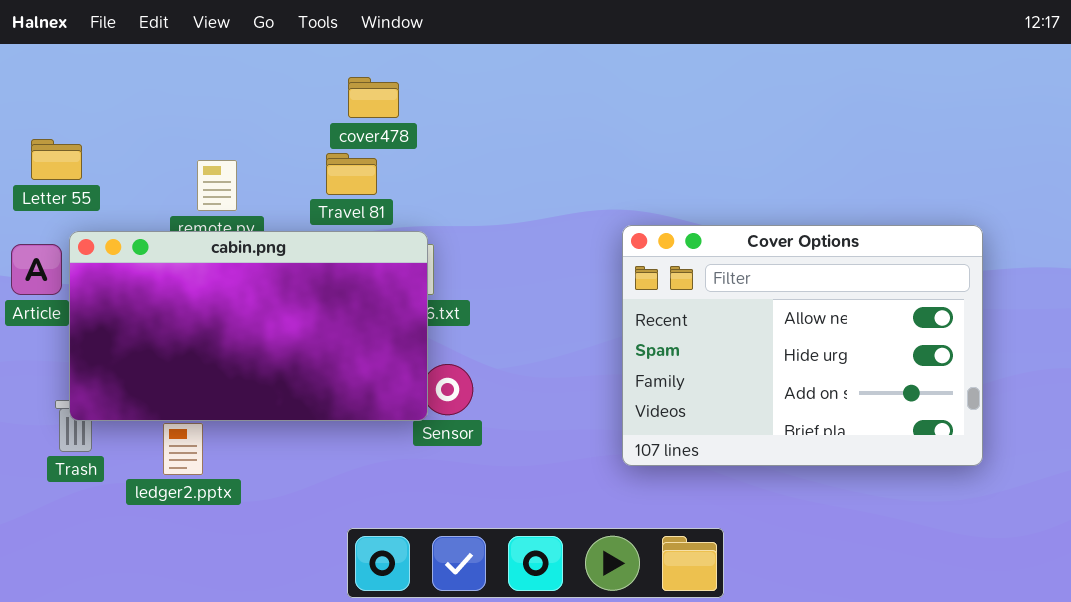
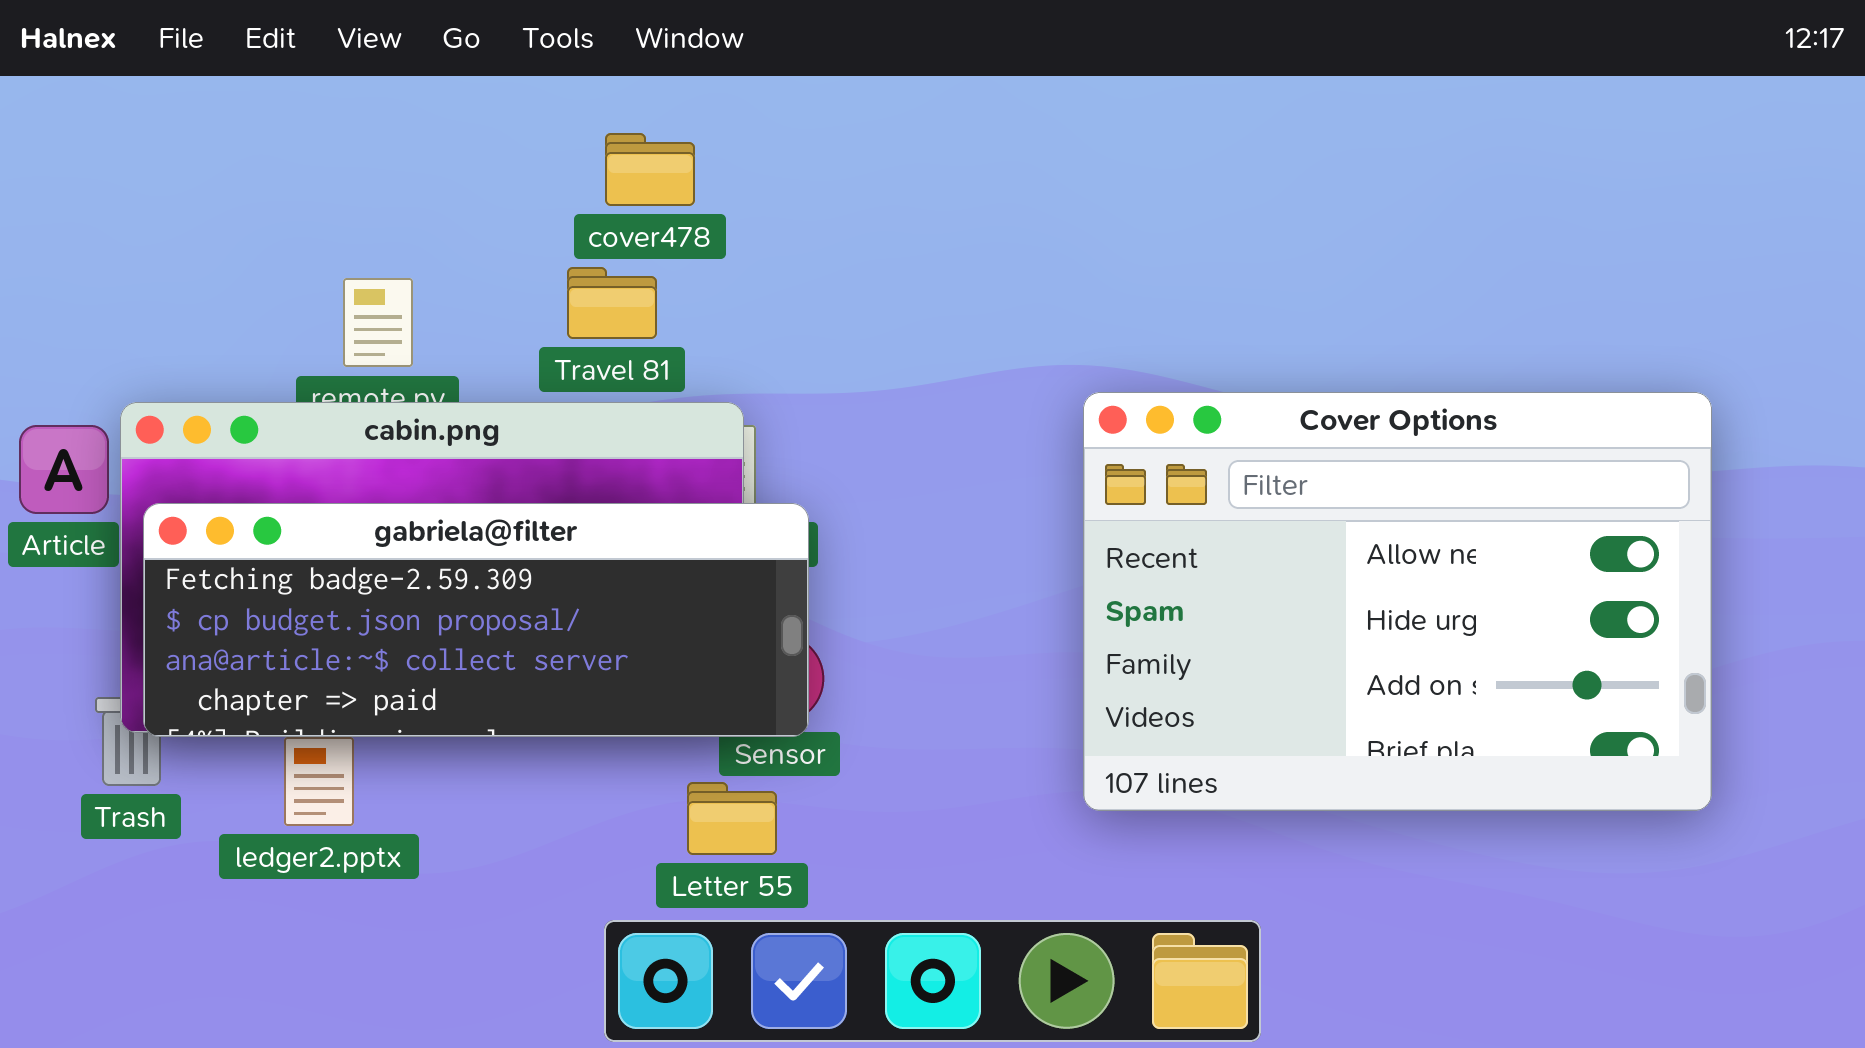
Letter 55: [31,139,82,180] -> [687,782,777,855], moved
gabriela@filter: none -> [143,503,809,737], opened

